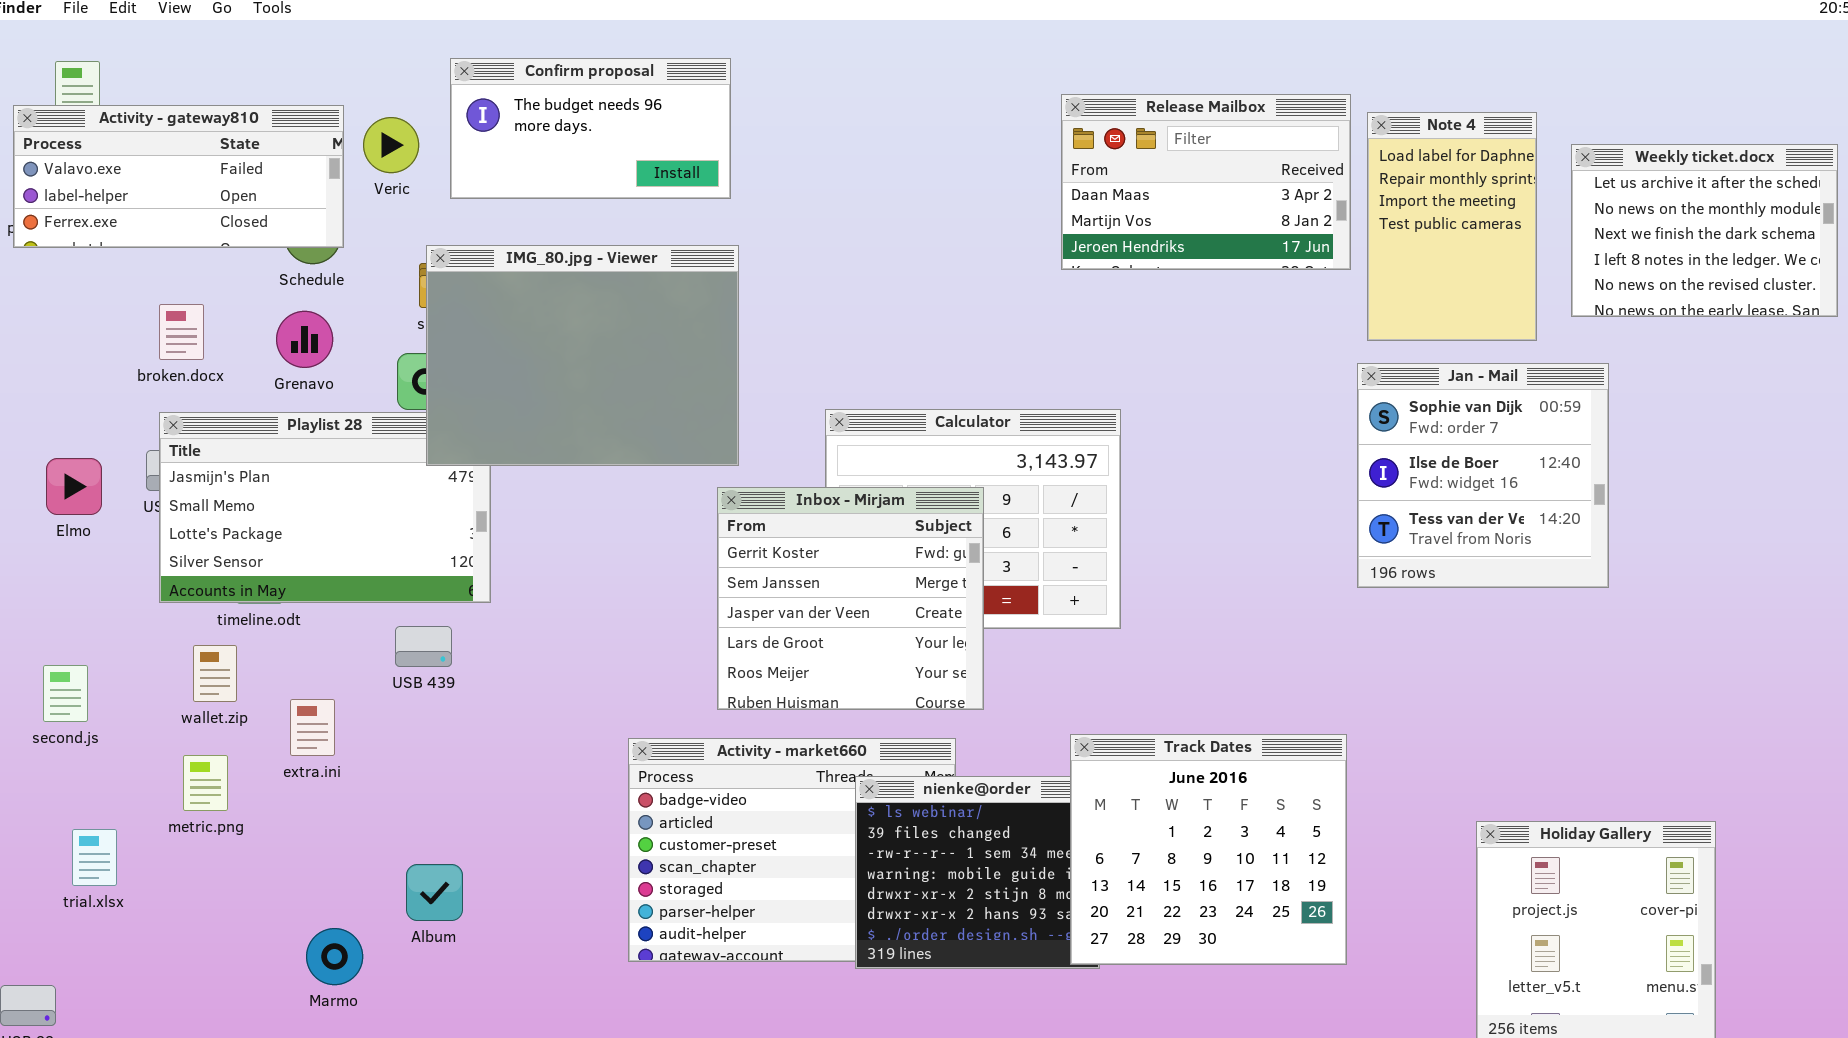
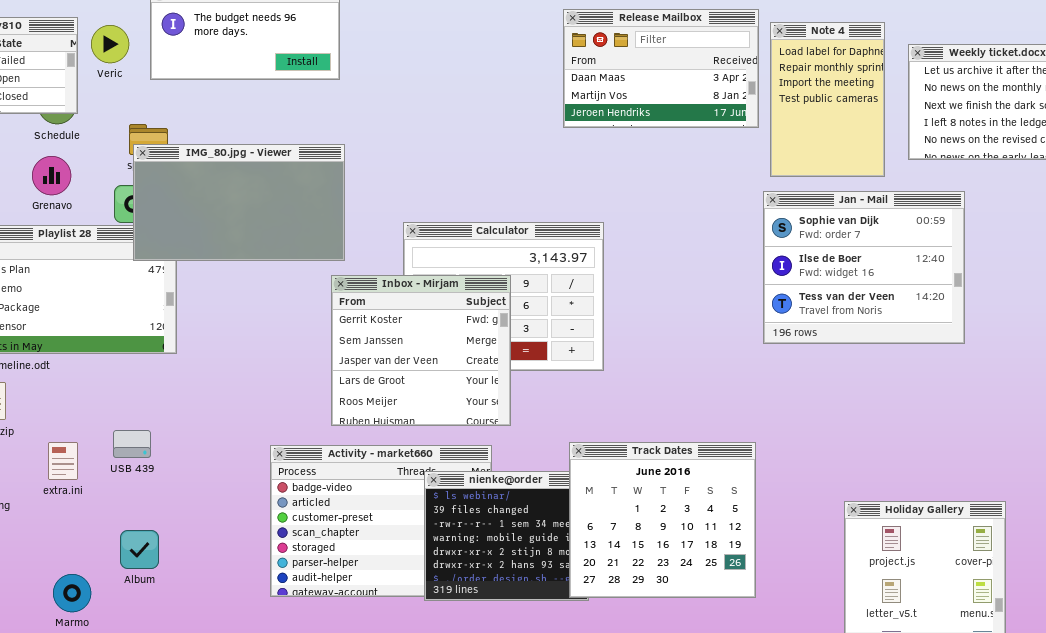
IMG_80.jpg - Viewer: [426,245,739,466] -> [133,144,345,261], resized
Jan - Mail: [1357,363,1609,588] -> [763,191,965,344], resized
USB 439: [395,626,452,667] -> [113,430,151,458], moved
extra.ini: [290,699,335,756] -> [48,442,78,480], moved

